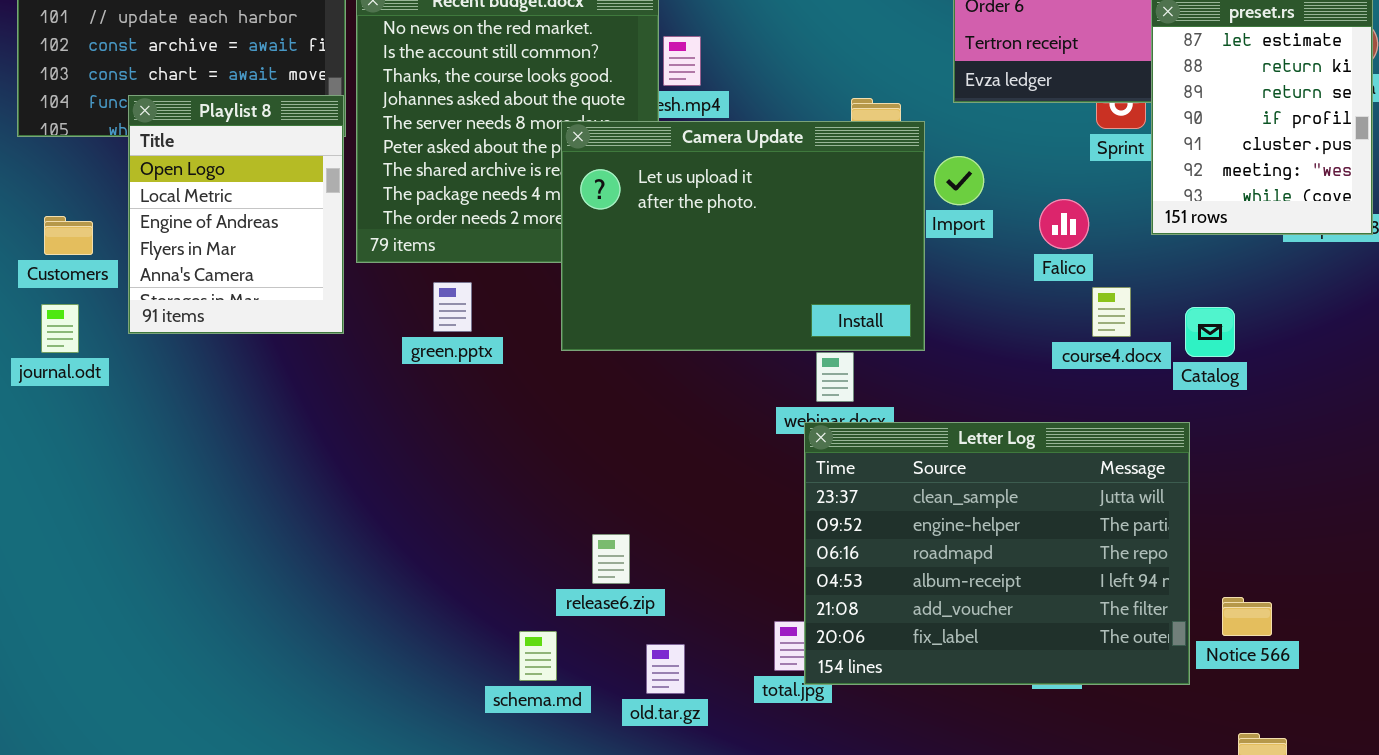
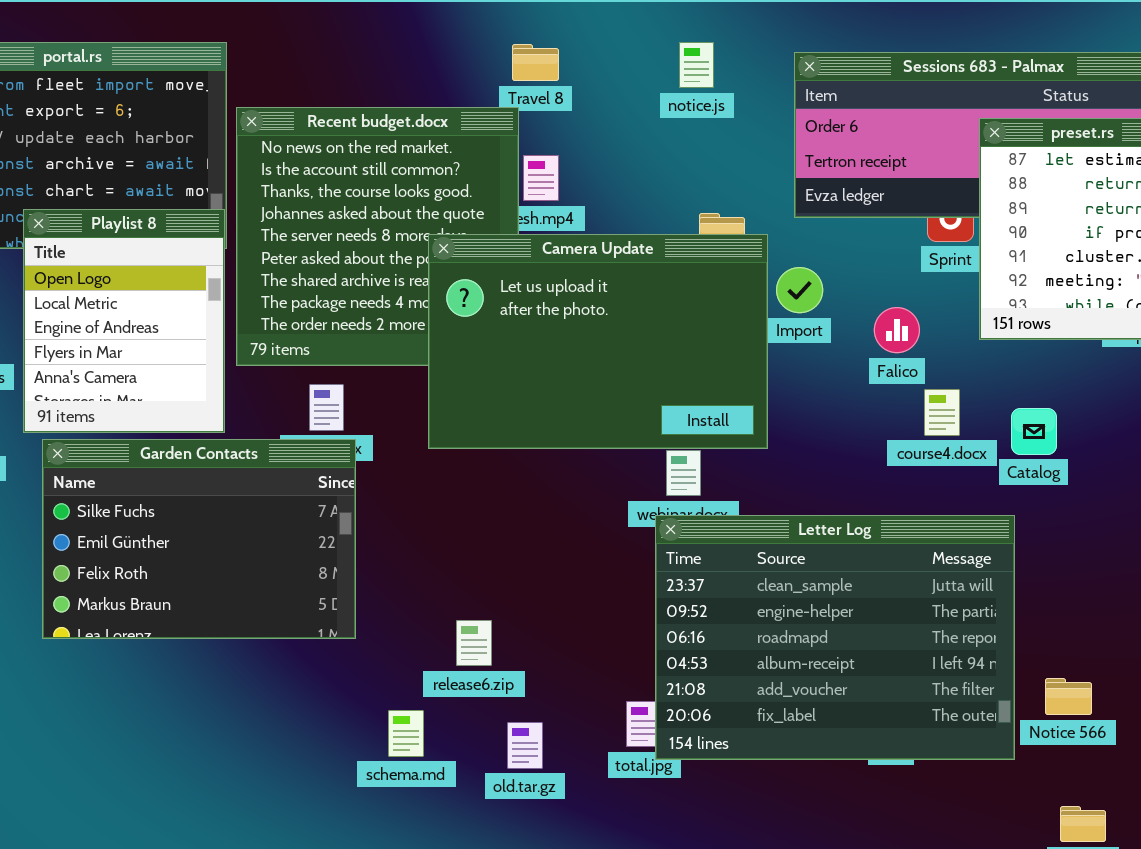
Garden Contacts: none -> [42,439,356,639], opened

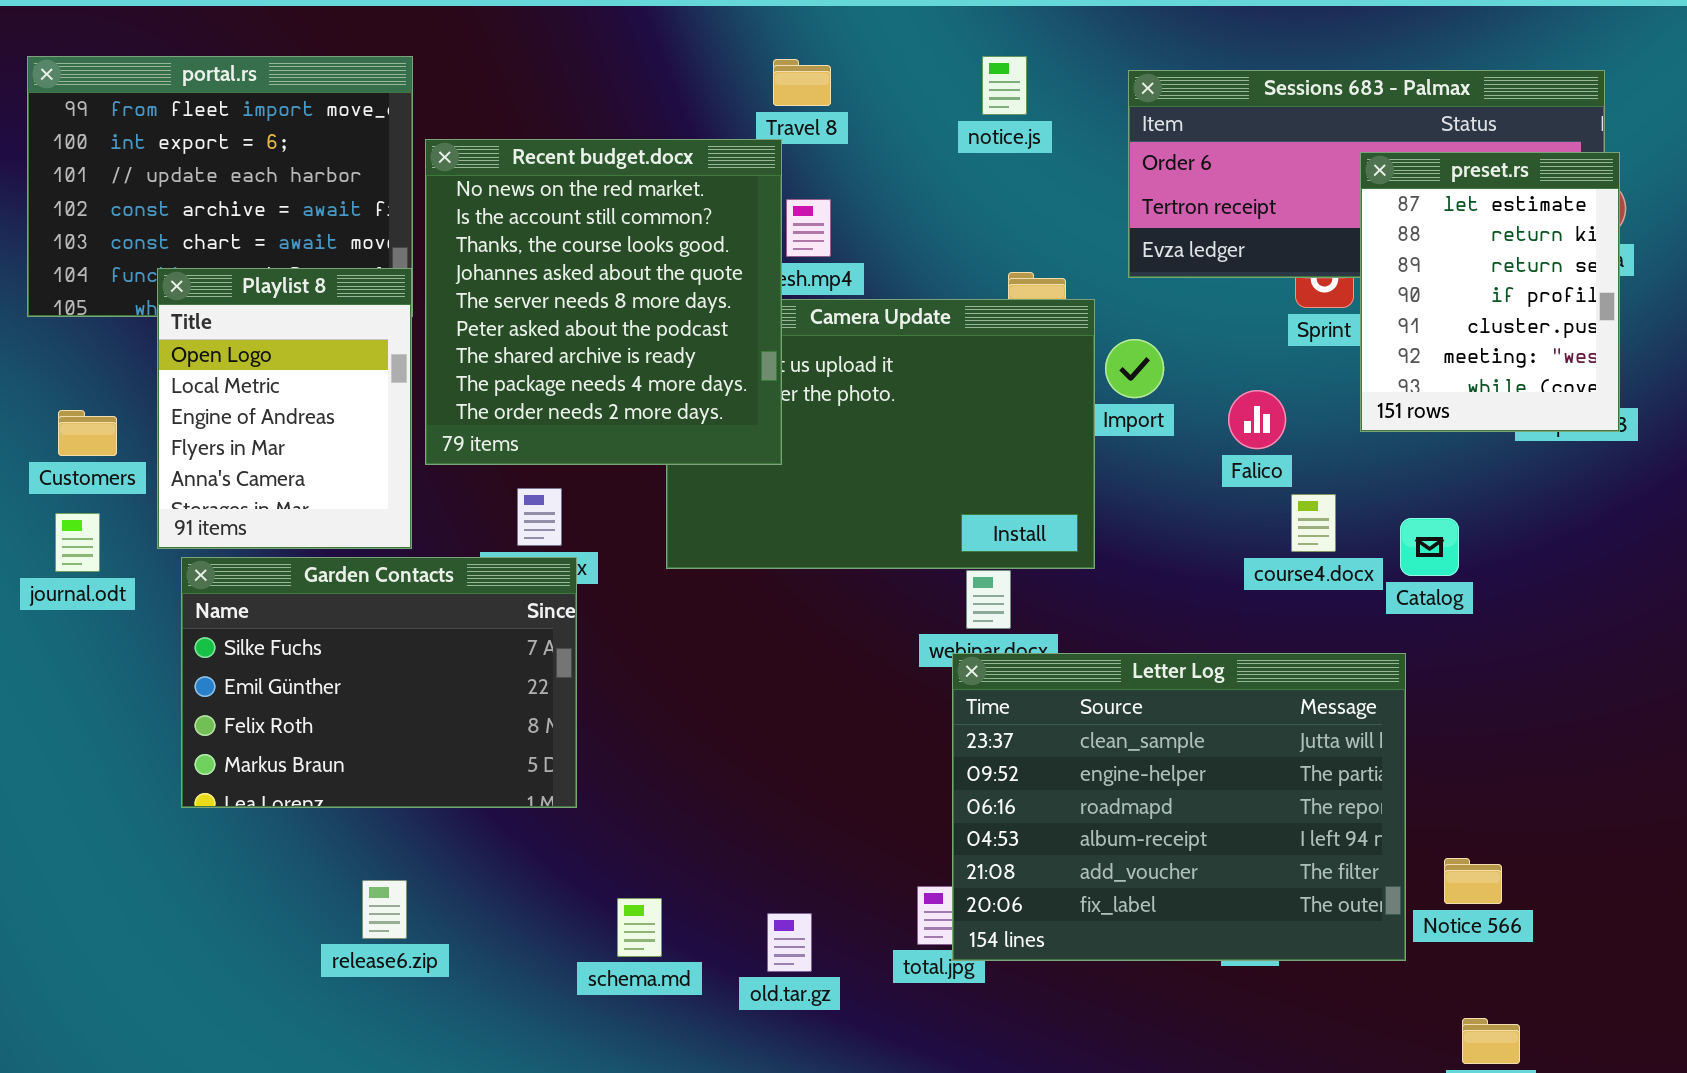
Recent budget.docx: [236,107,519,366] -> [425,139,782,465], raised
release6.zip: [456,620,492,666] -> [362,880,407,939], moved

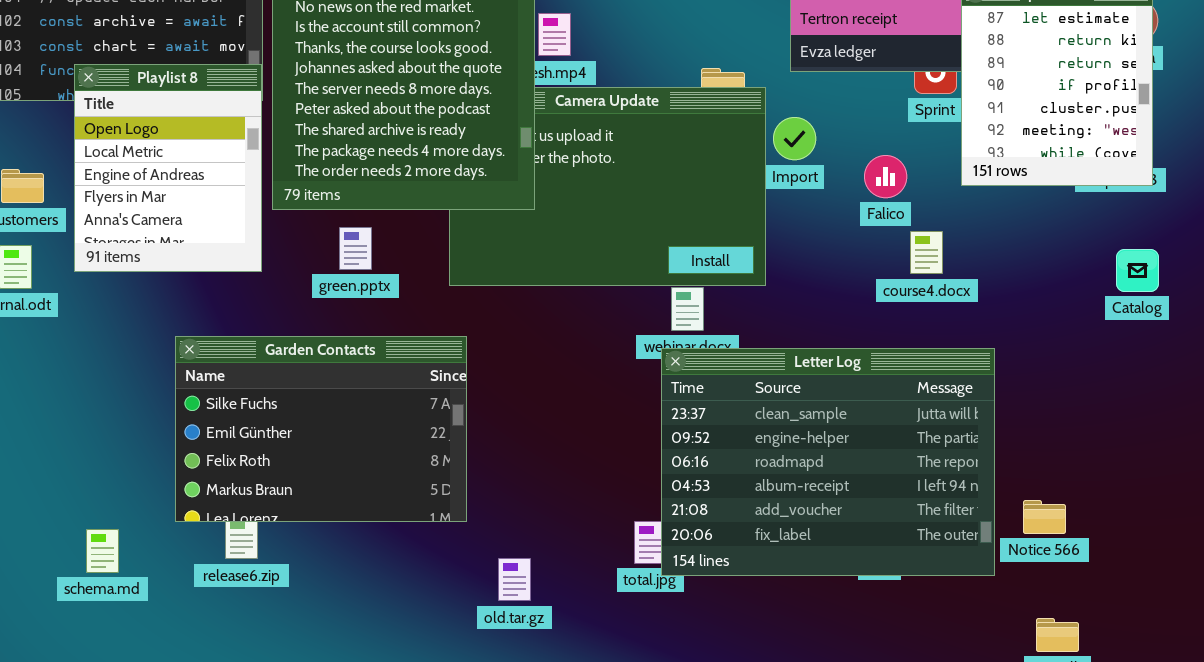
Catalog: [1400,518,1459,576] -> [1116,249,1159,292], moved
Garden Contacts: [181,557,577,808] -> [175,336,467,522], moved
schema.md: [617,898,662,957] -> [86,529,119,573], moved
old.tar.gz: [767,913,812,972] -> [498,558,531,601], moved

